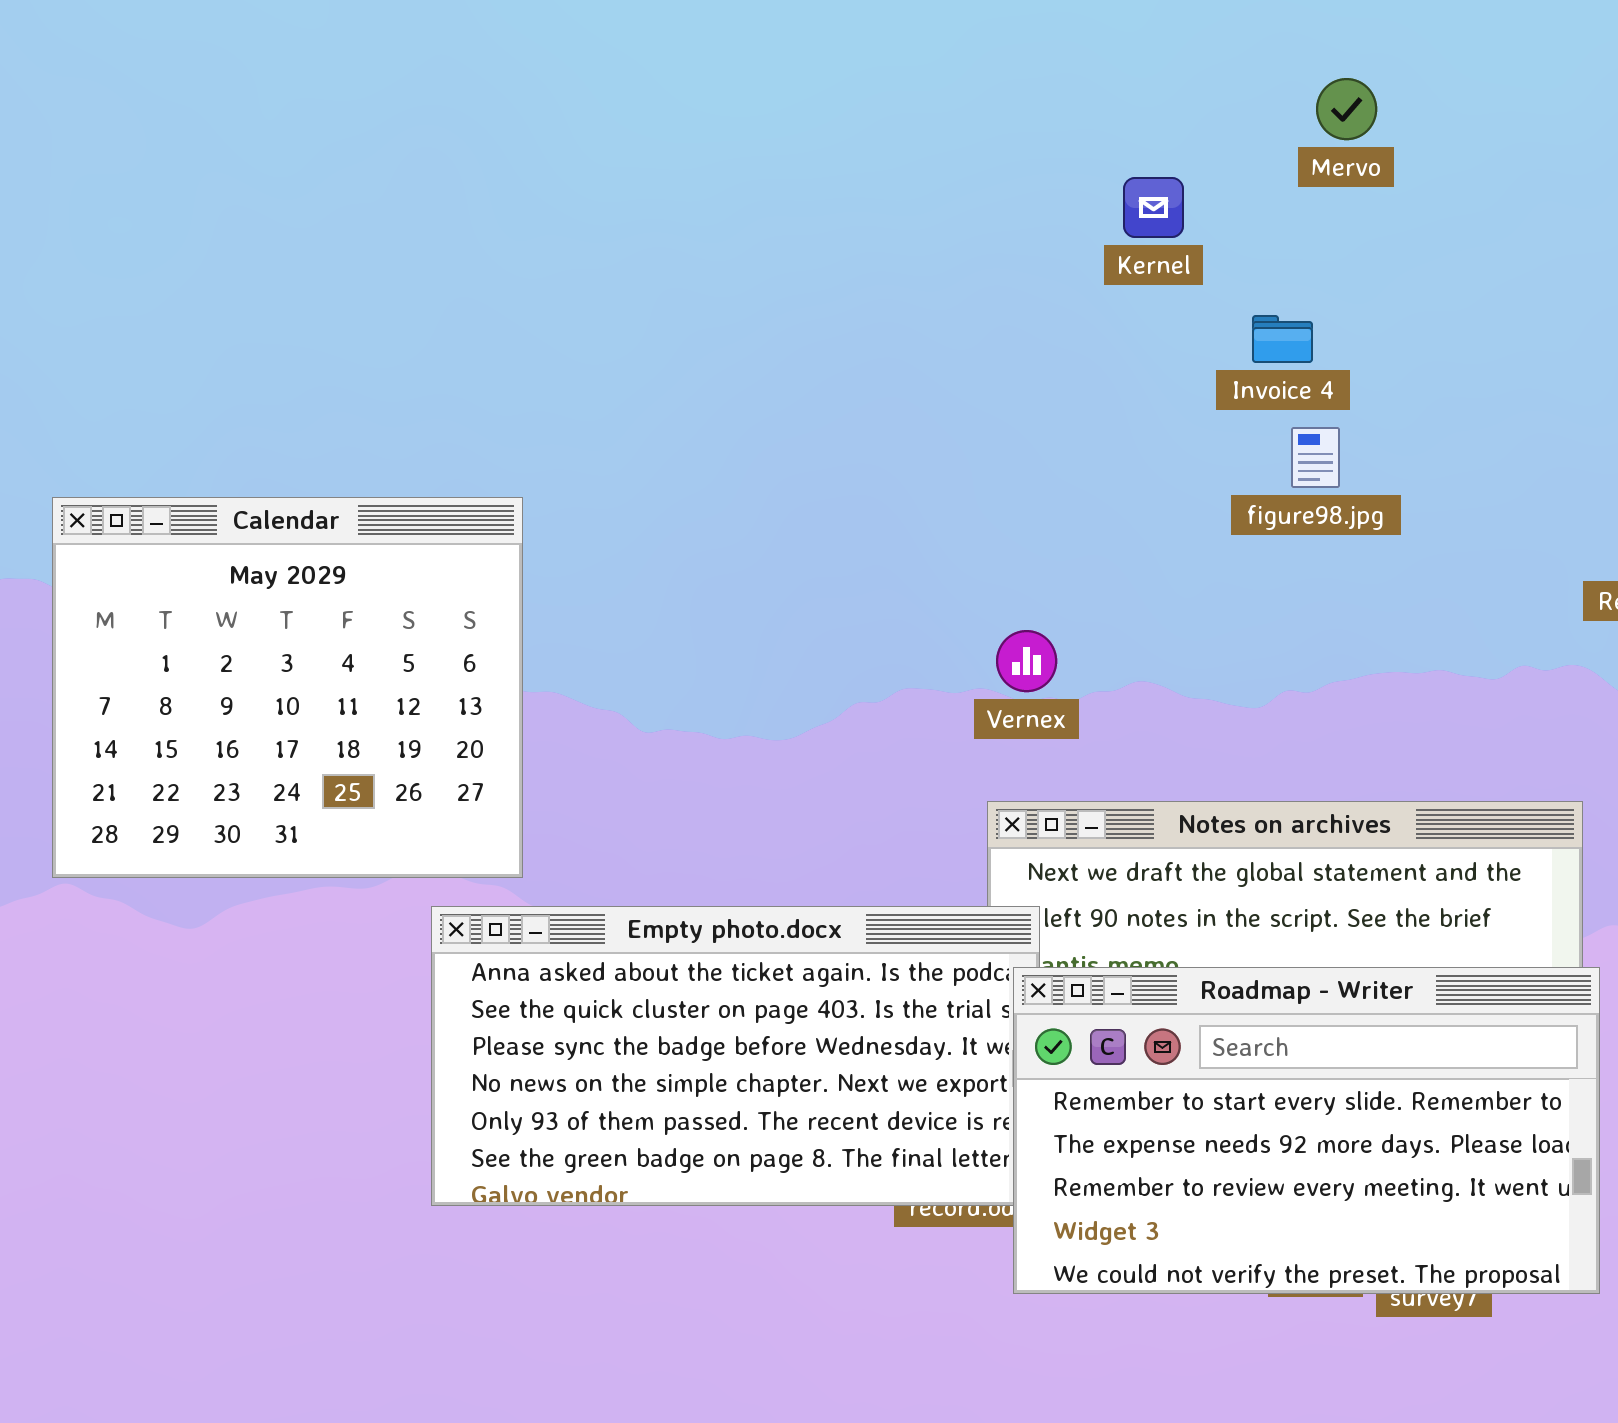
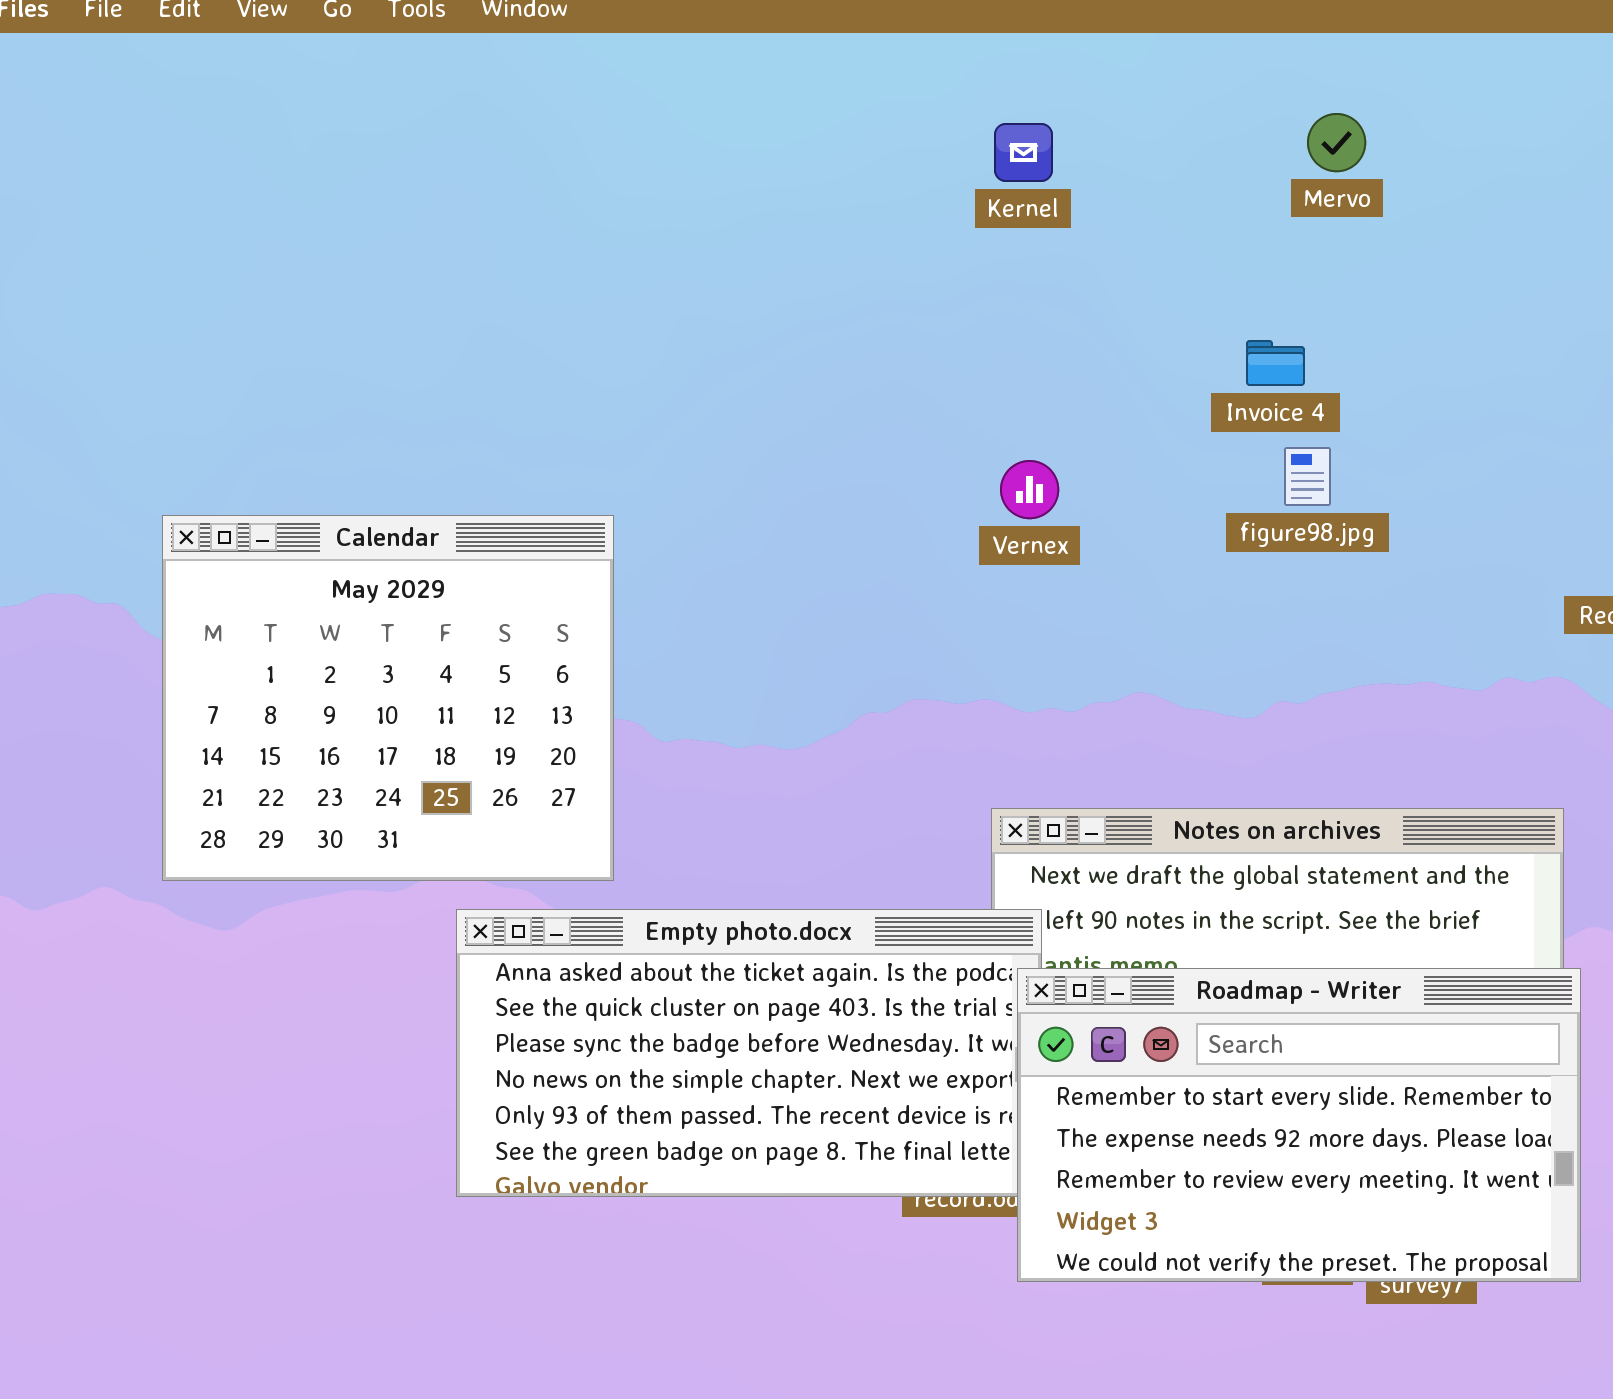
Kernel: [1123,177,1184,238] -> [994,123,1053,182], moved
Calendar: [52,497,523,878] -> [162,515,614,881], moved
Vernex: [996,630,1057,692] -> [1000,460,1059,519], moved

